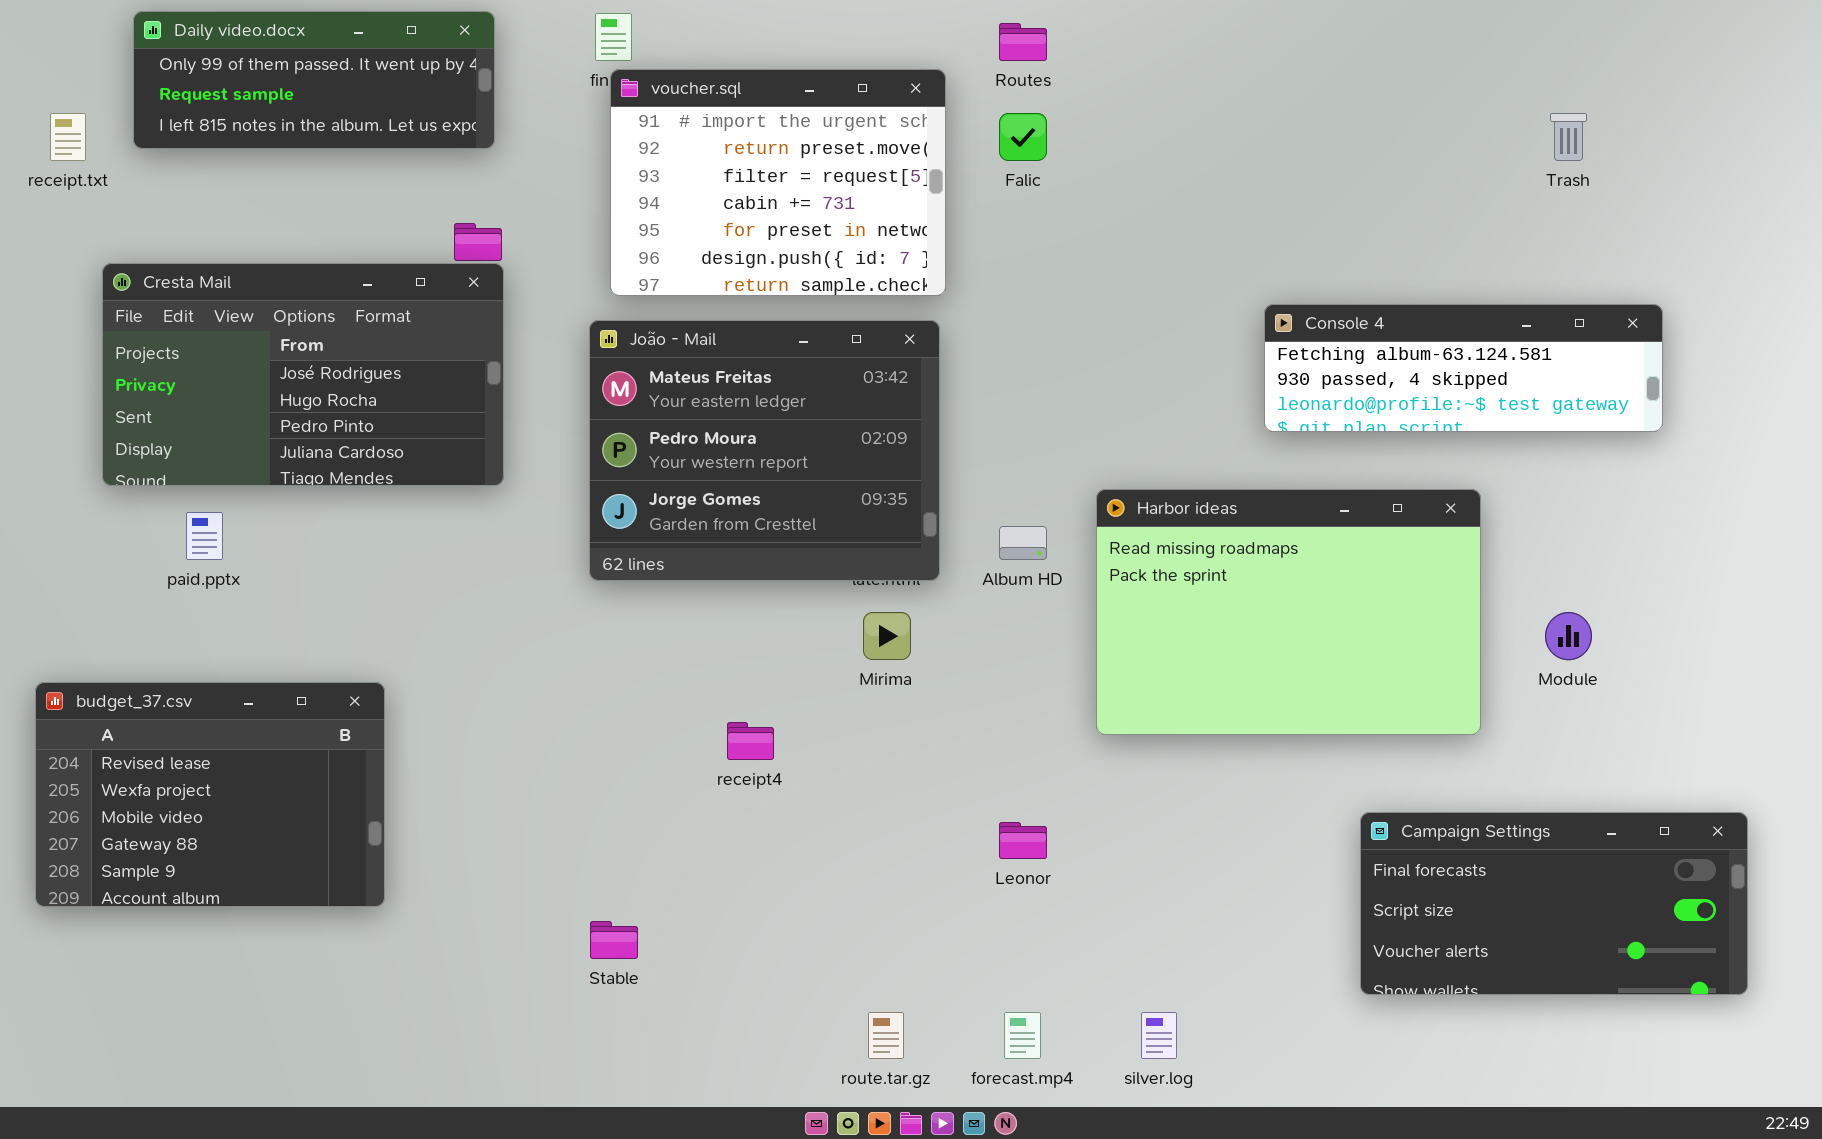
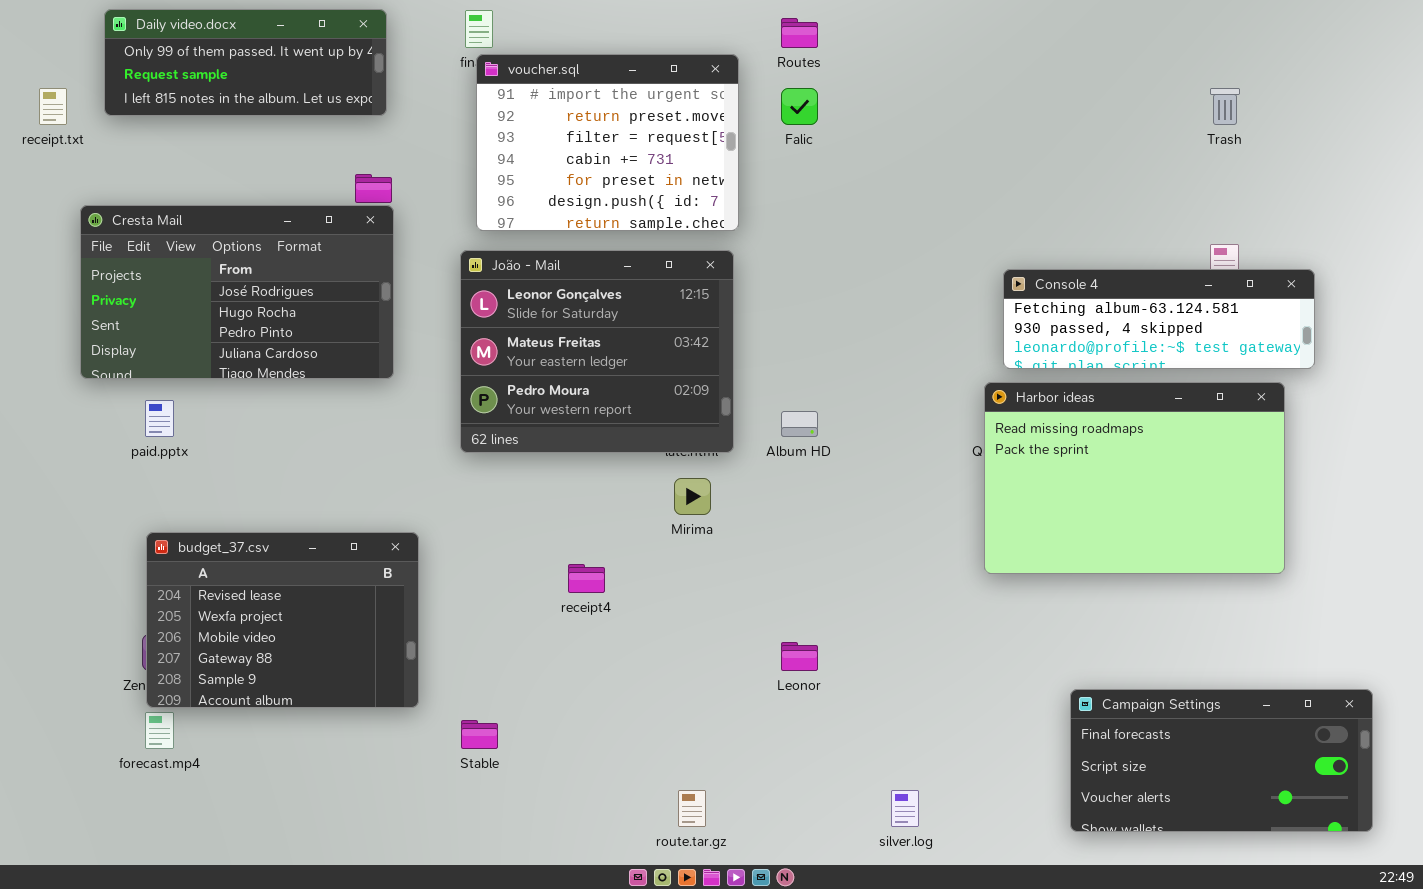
Console 4: [1264,304,1663,432] -> [1003,269,1315,369], moved
João - Mail: [589,320,940,581] -> [460,250,734,453], scrolled up 1 row
Harbor ideas: [1096,489,1481,735] -> [984,382,1285,574], moved
budget_37.csv: [35,682,385,907] -> [146,532,419,708], moved
Campaign Settings: [1360,812,1748,995] -> [1070,689,1373,832], moved
forecast.mp4: [1004,1012,1041,1059] -> [145,712,174,749], moved

